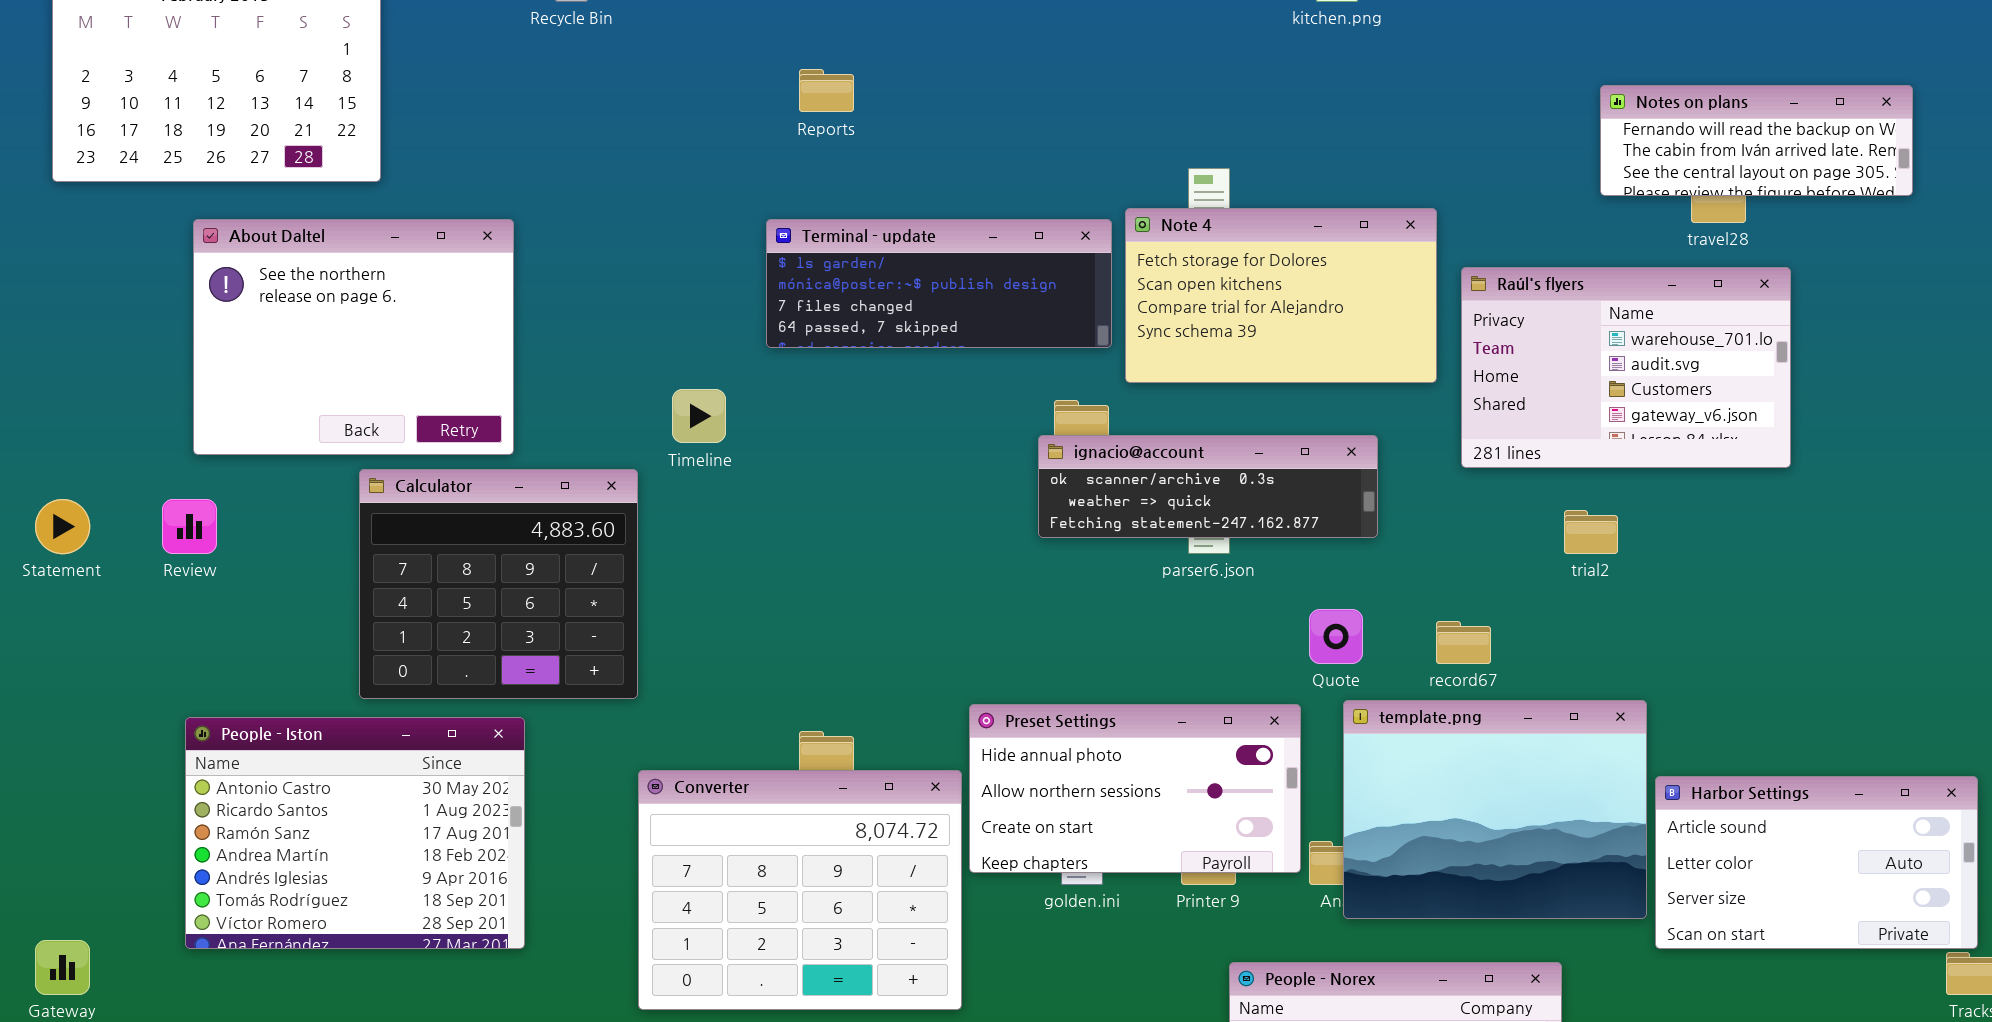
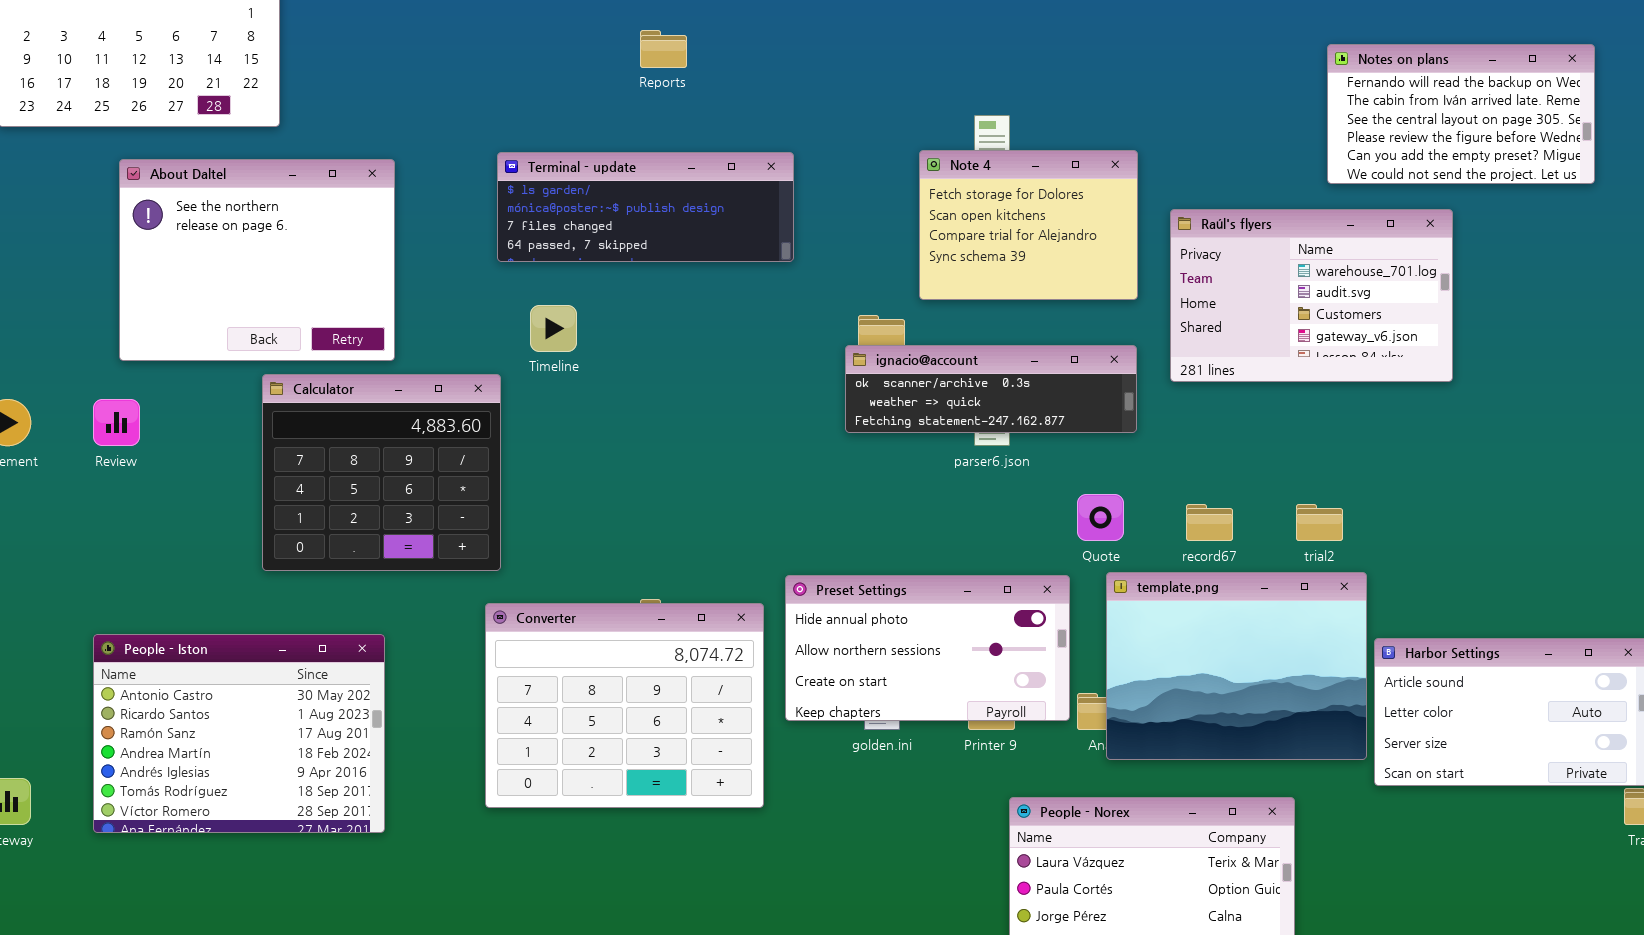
Notes on plans: [1600,85,1913,196] -> [1327,44,1595,184], resized
Note 4: [1125,208,1437,383] -> [919,150,1138,300], resized
Terminal - update: [766,219,1112,348] -> [497,152,794,262], moved
Raúl's flyers: [1461,267,1791,468] -> [1170,209,1453,382], moved
trial2: [1564,510,1618,554] -> [1296,504,1343,541], moved
People - Iston: [185,717,525,949] -> [93,634,385,833], moved
Converter: [638,770,962,1010] -> [485,603,764,808], moved

